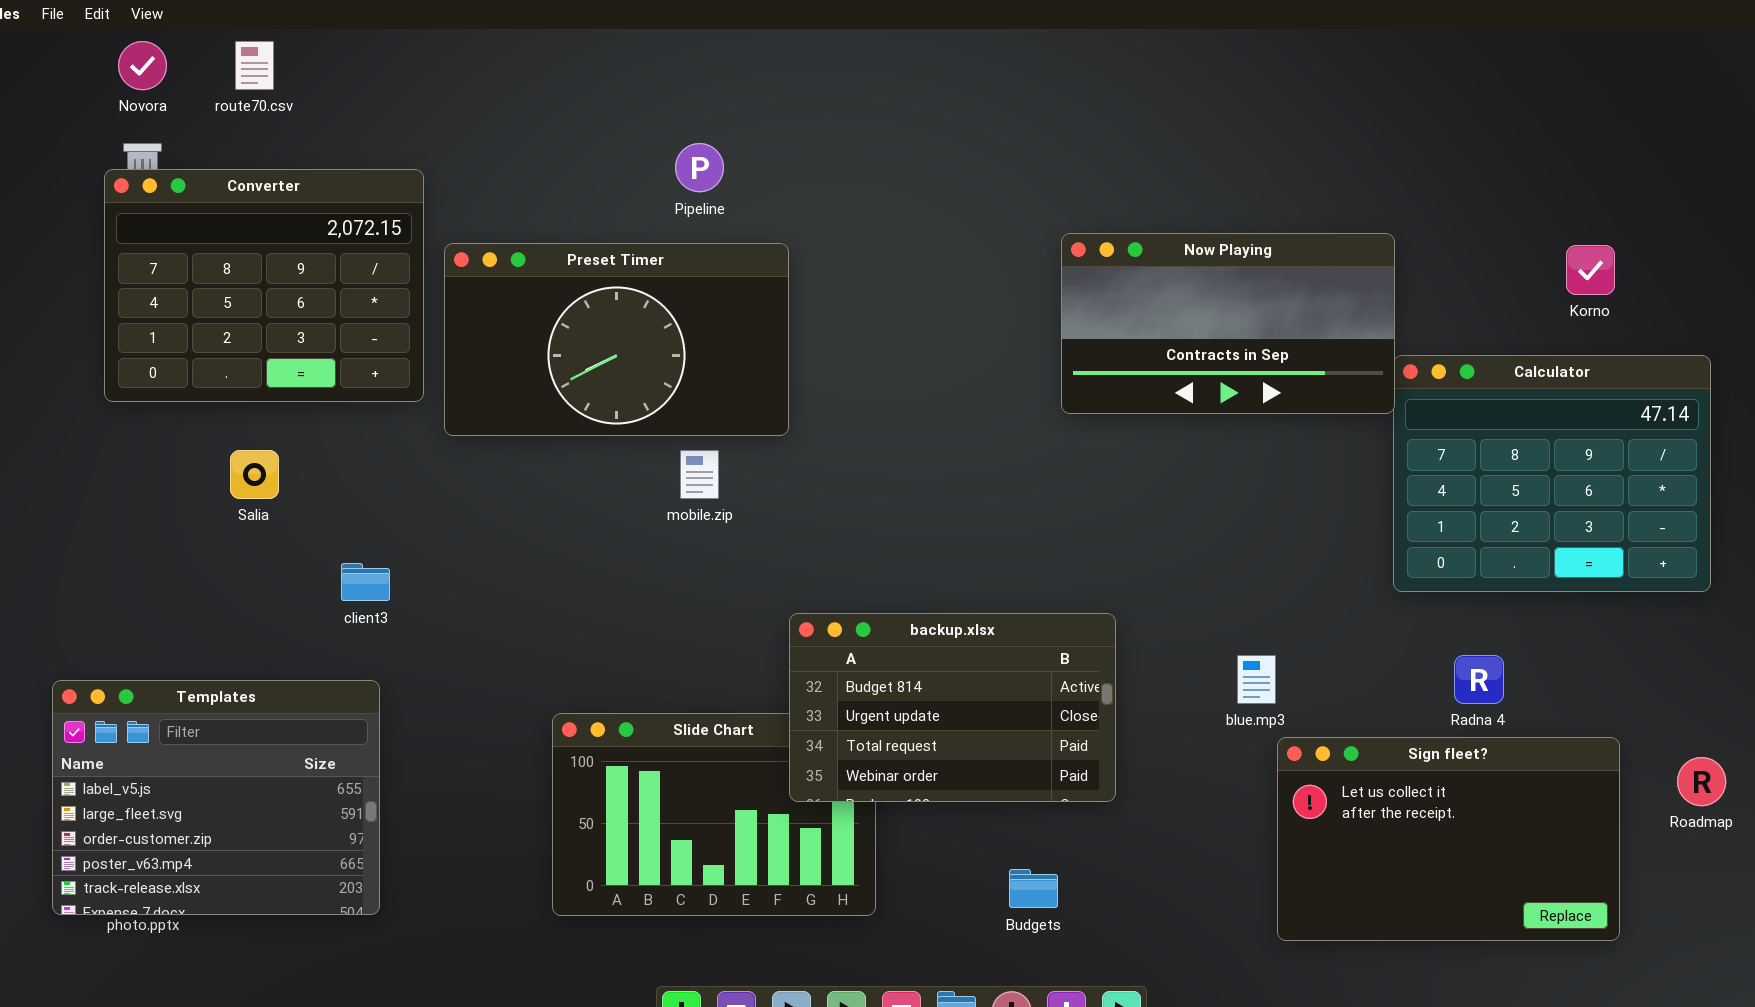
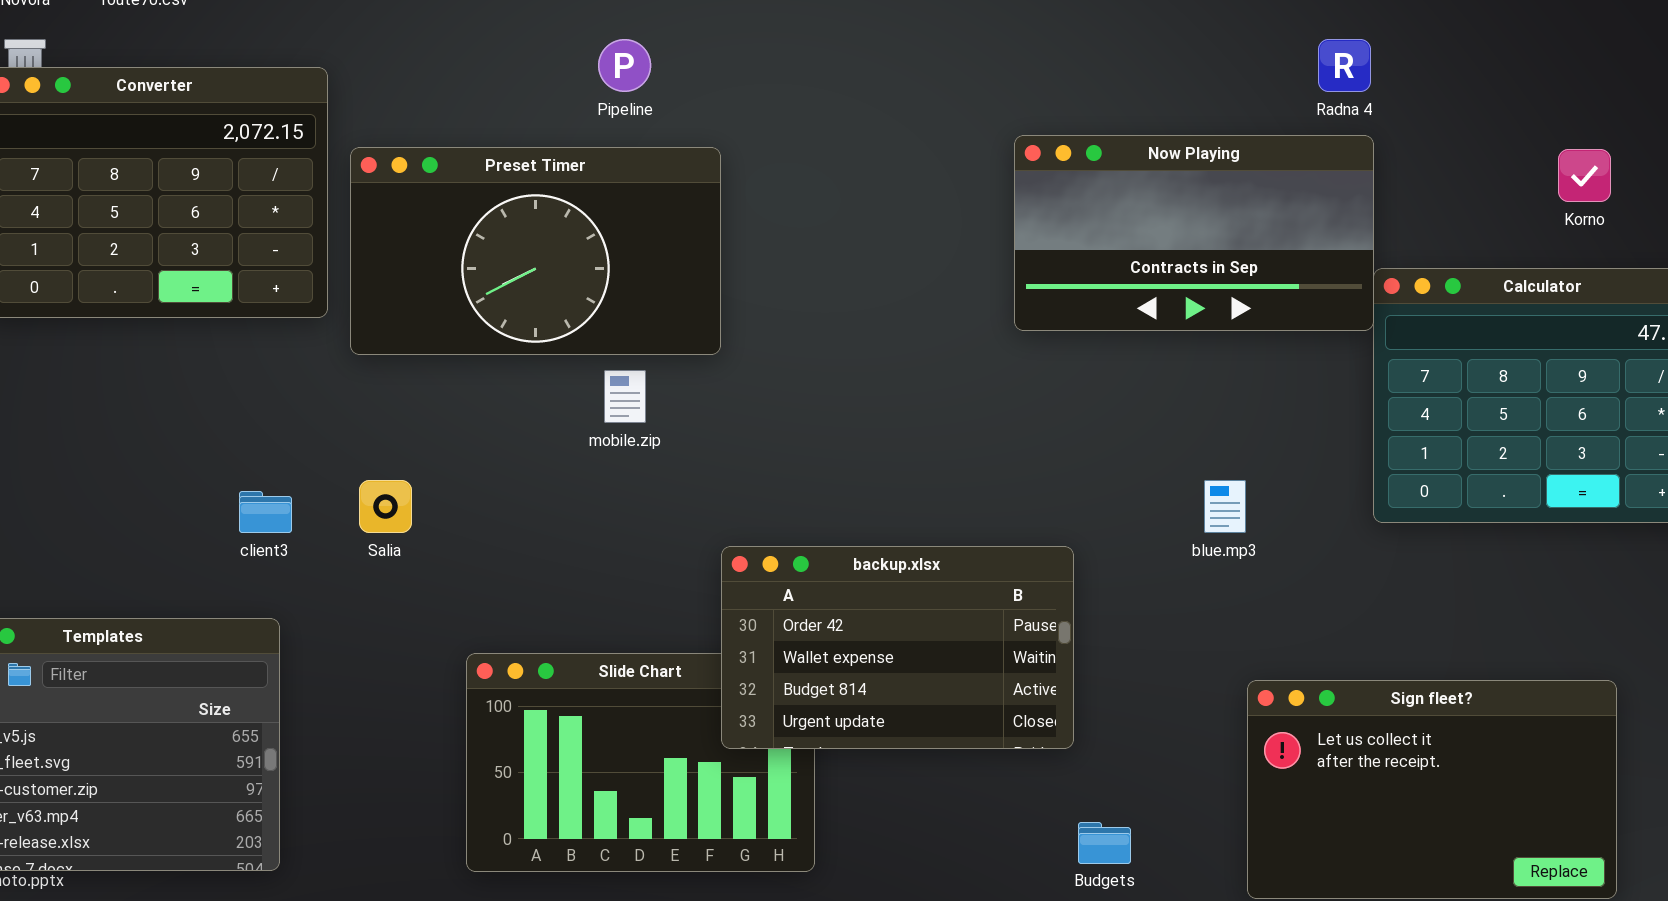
Salia: [230,450,279,499] -> [359,480,412,533], moved
backup.xlsx: [789,613,1116,802] -> [721,546,1074,749], scrolled up 2 rows
blue.mp3: [1237,655,1276,704] -> [1204,480,1246,533], moved
Radna 4: [1454,655,1504,704] -> [1318,39,1371,92], moved
Budgets: [1009,869,1058,908] -> [1078,822,1131,864], moved

